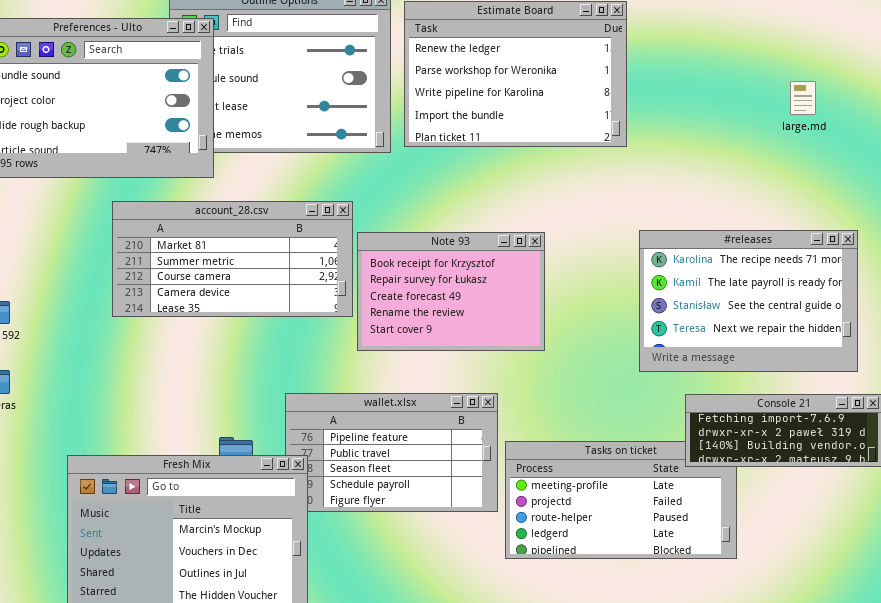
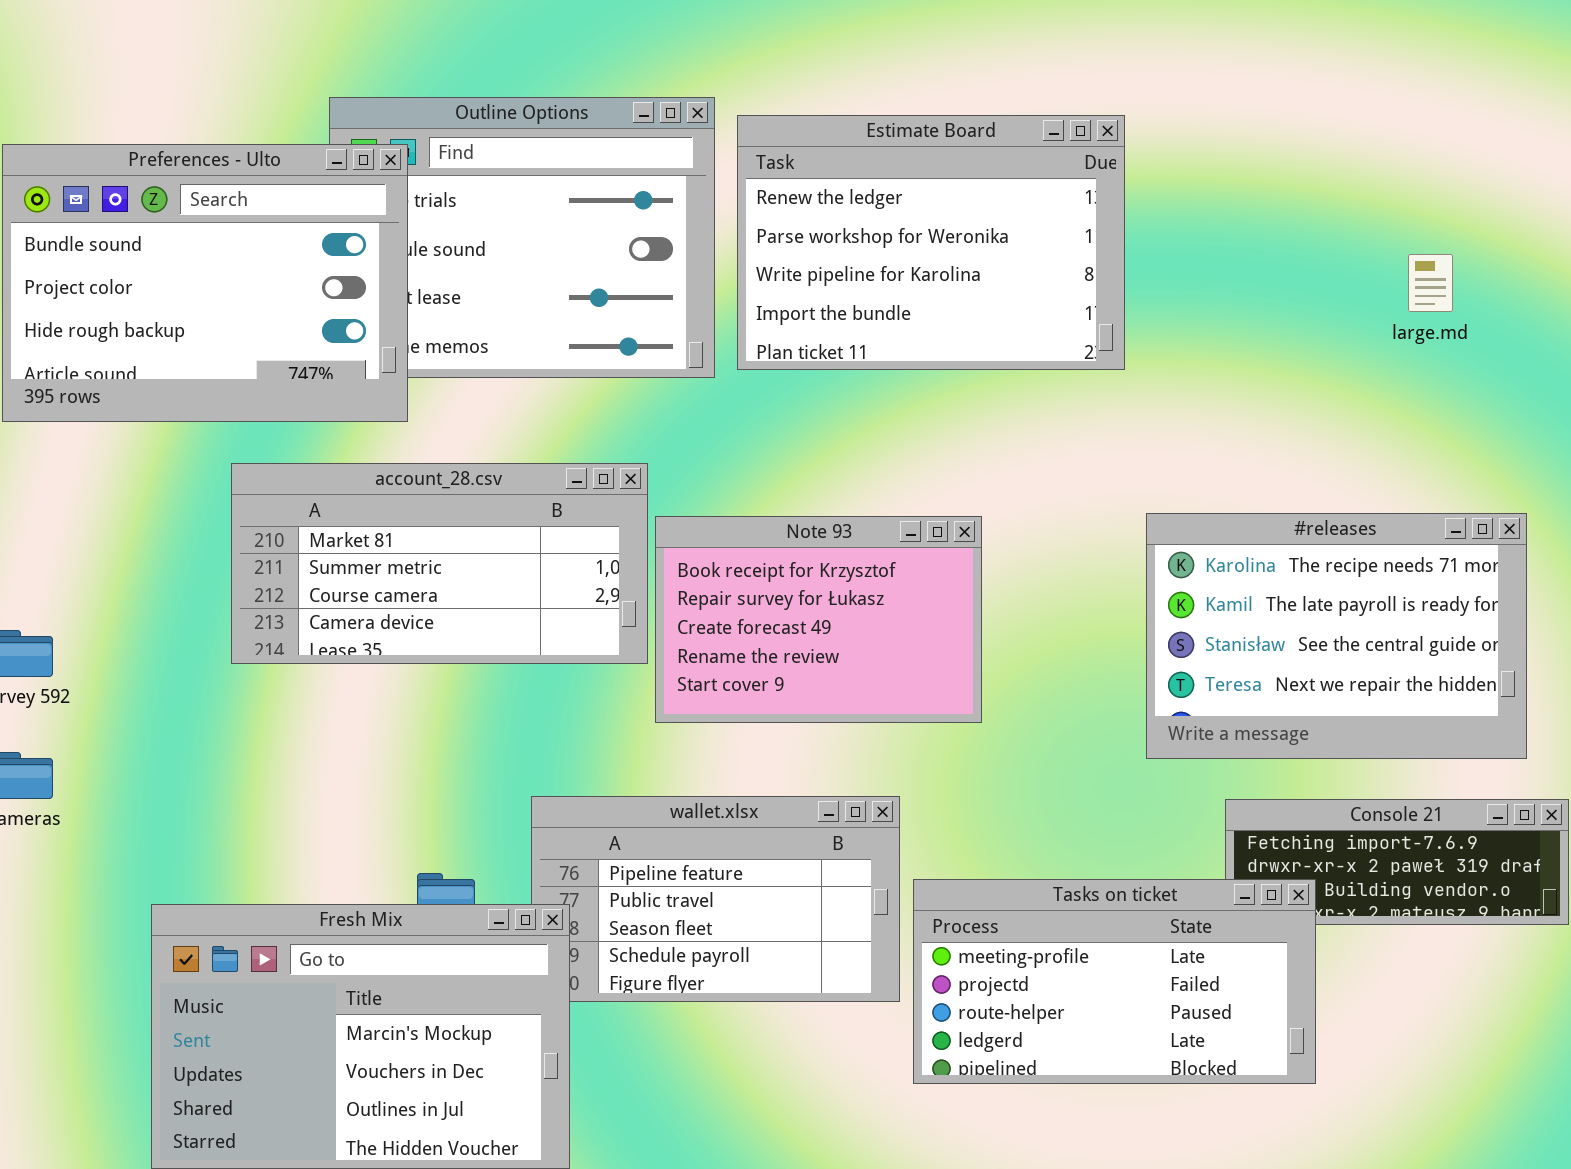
Tasks on ticket: [505,441,737,559] -> [913,879,1316,1084], raised

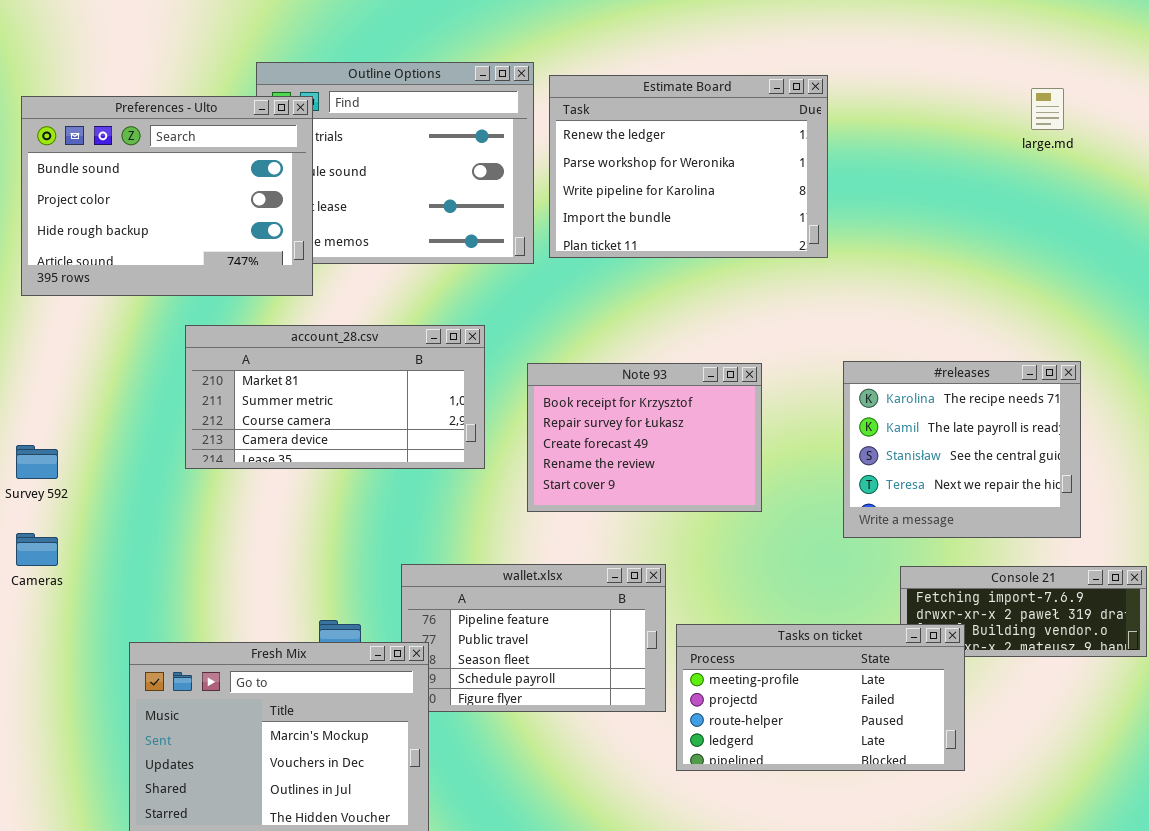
large.md: [1408,254,1453,312] -> [1031,88,1064,130], moved
#releases: [1146,513,1527,759] -> [843,361,1081,538], resized
Note 93: [655,516,982,723] -> [527,363,762,512], moved

